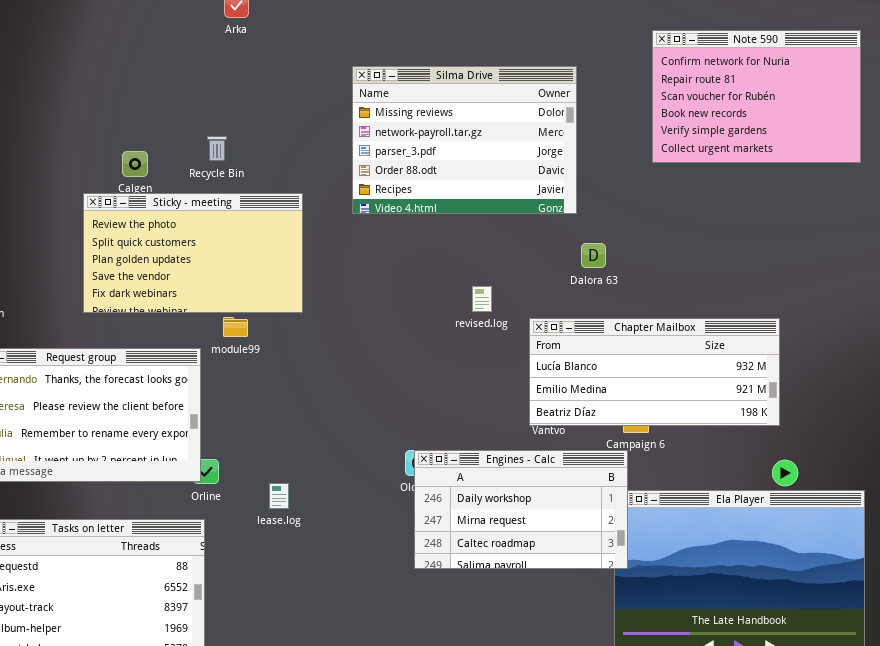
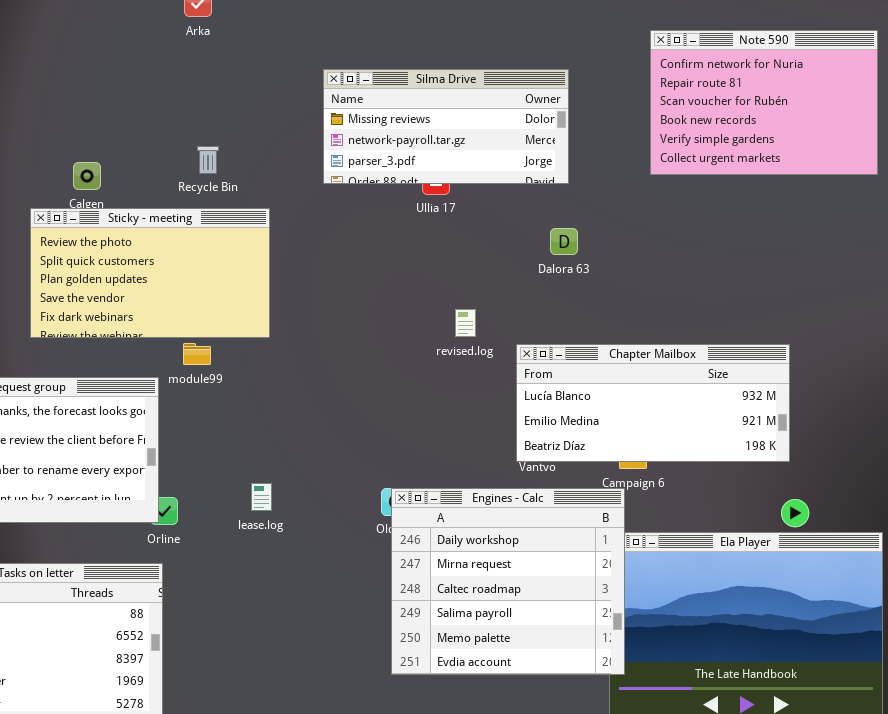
Silma Drive: [352,66,577,214] -> [323,69,569,184], resized
Recycle Bin: [207,136,227,161] -> [197,146,219,174], moved
Dalora 63: [581,243,606,268] -> [550,228,578,255], moved
Engines - Calc: [414,450,628,569] -> [391,488,625,675], resized
lease.log: [269,483,289,509] -> [251,483,272,511], moved

